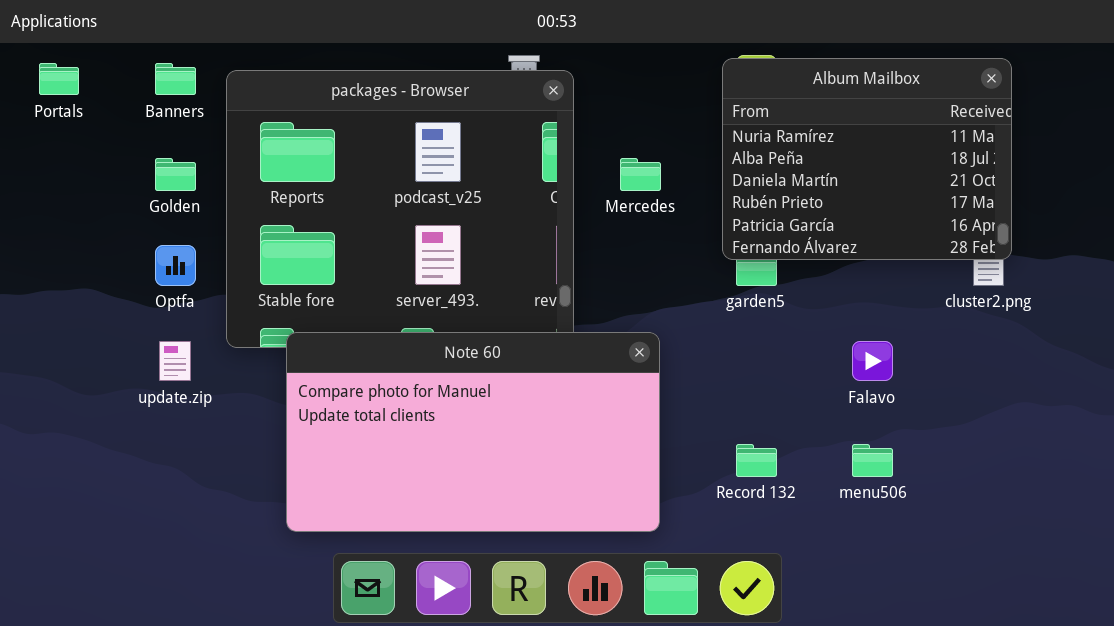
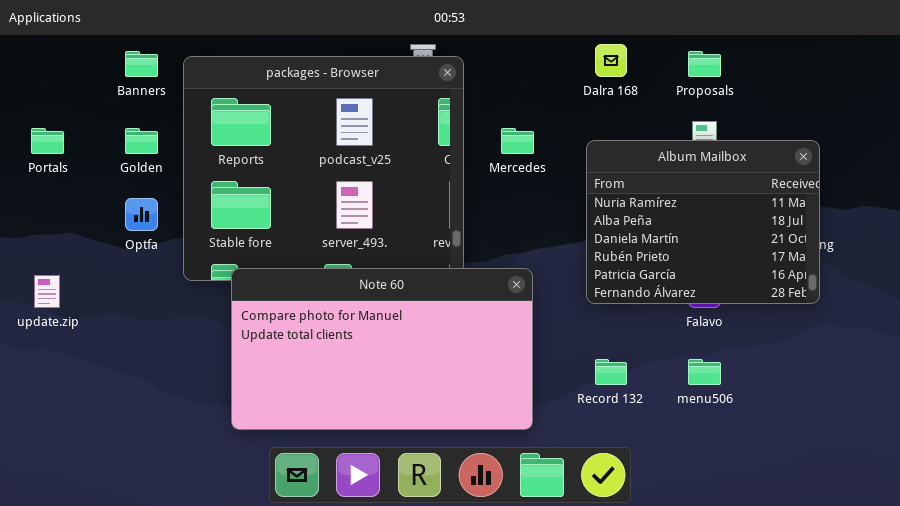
Album Mailbox: [722,58,1012,260] -> [586,140,820,304], moved
Portals: [39,63,79,95] -> [31,128,64,154], moved
update.zip: [159,341,191,381] -> [34,275,60,308], moved

